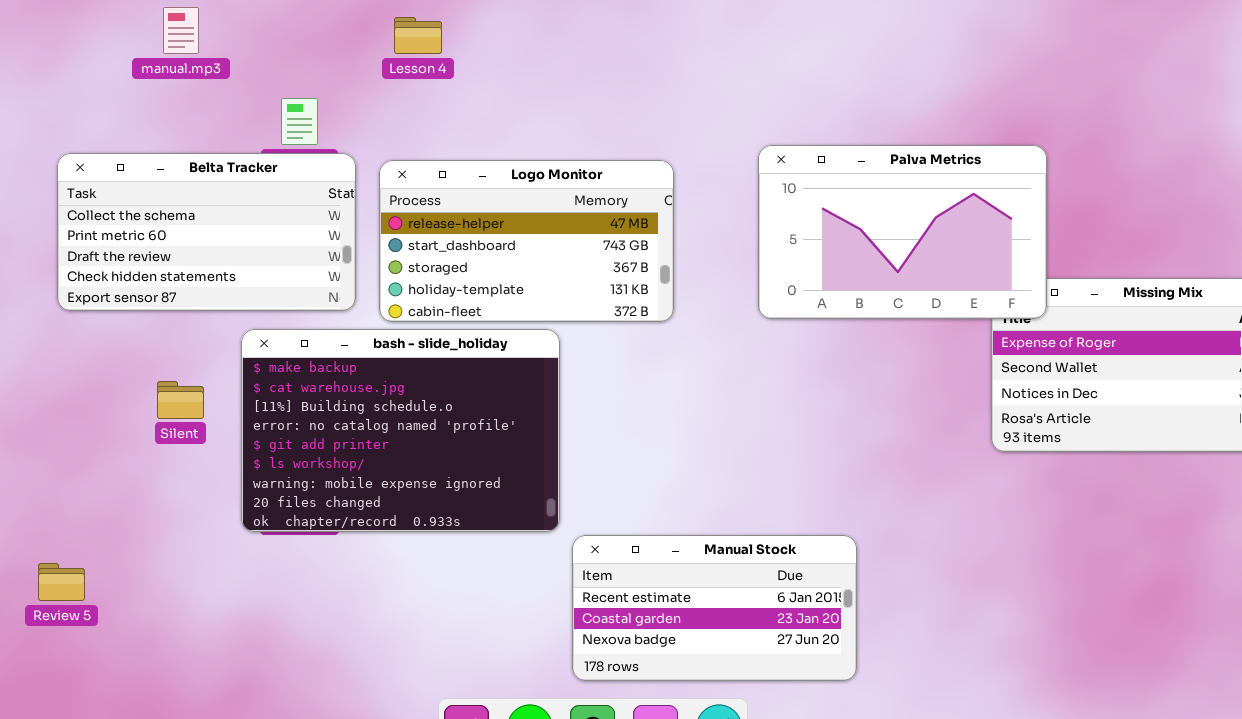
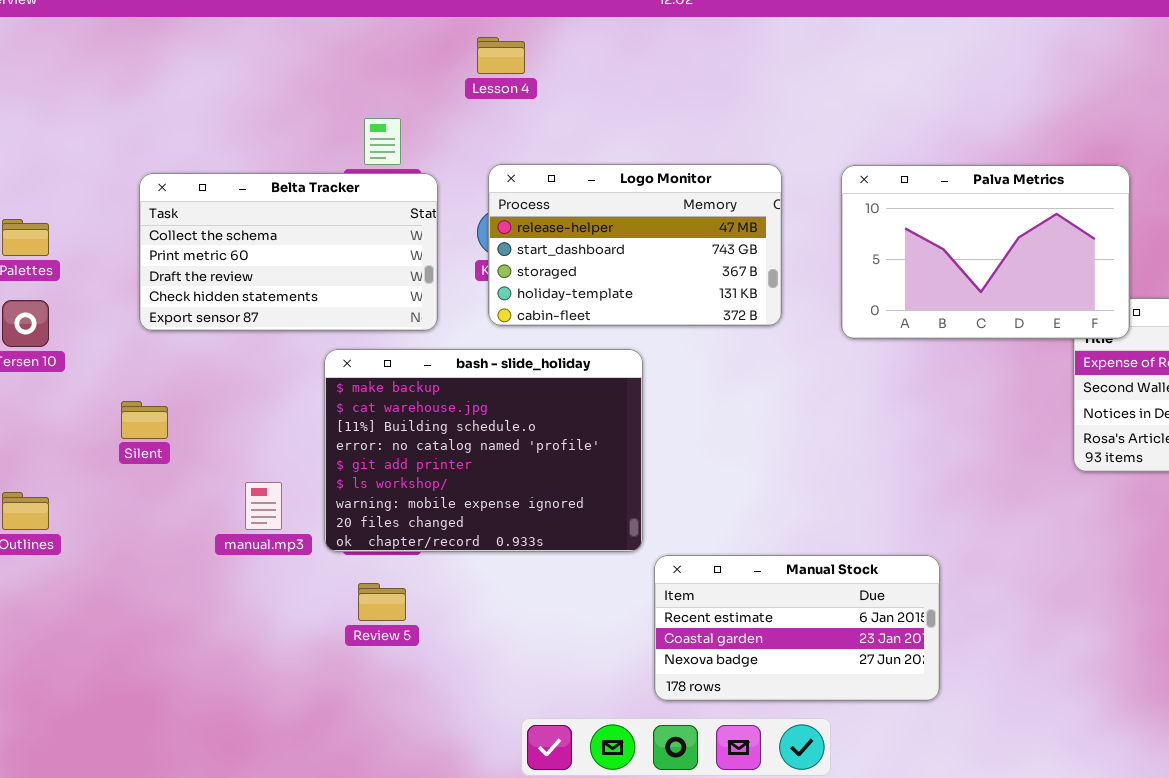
manual.mp3: [163,7,199,54] -> [245,482,282,530], moved
Logo Monitor: [379,160,674,322] -> [488,164,782,326], moved
Silent: [157,381,204,419] -> [121,401,168,439], moved
Review 5: [38,563,85,601] -> [358,583,406,621], moved

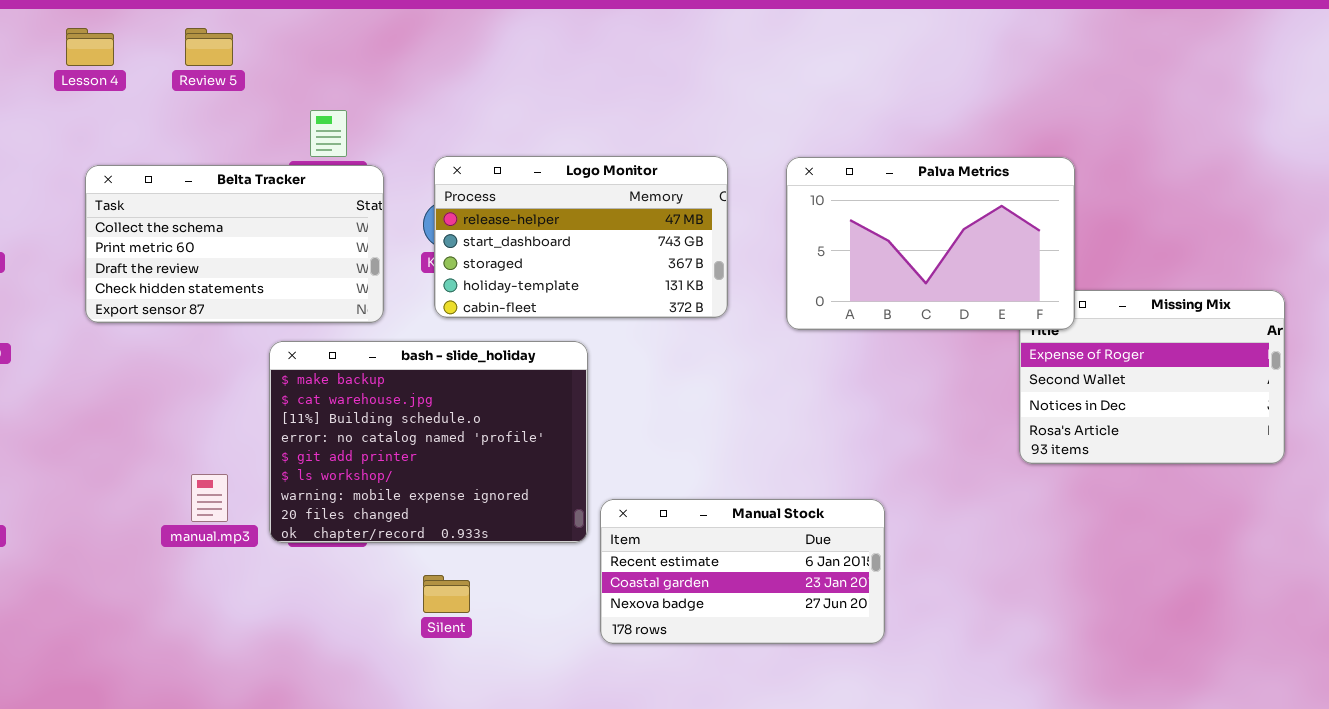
Lesson 4: [477,37,525,74] -> [66,28,114,66], moved
Silent: [121,401,168,439] -> [423,575,470,613], moved
Manual Stock: [654,555,940,701] -> [600,499,885,644], moved
Review 5: [358,583,406,621] -> [185,28,233,66], moved

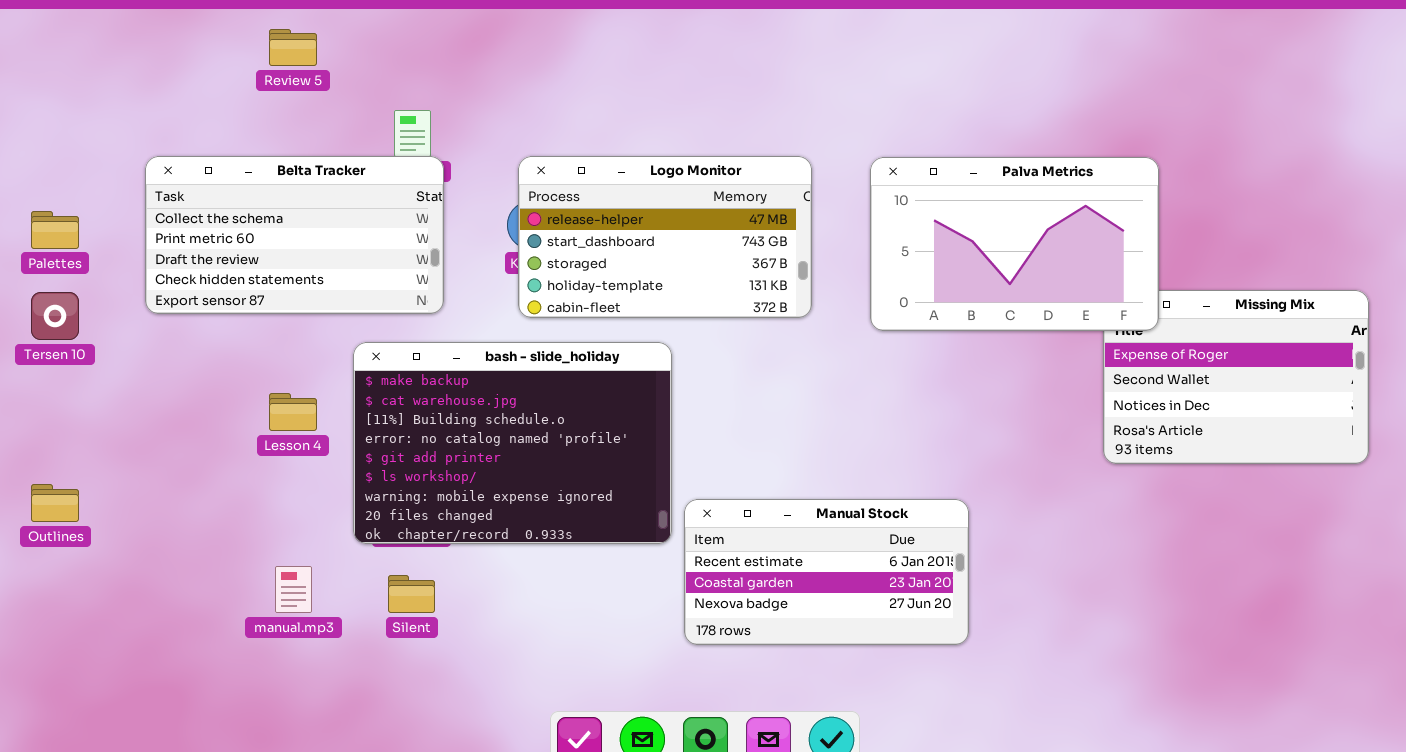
Lesson 4: [66,28,114,66] -> [269,393,317,431], moved
Belta Tracker: [85,165,384,323] -> [145,156,444,314], moved
manual.mp3: [191,474,228,522] -> [275,566,312,613], moved
Silent: [423,575,470,613] -> [388,575,435,613], moved

